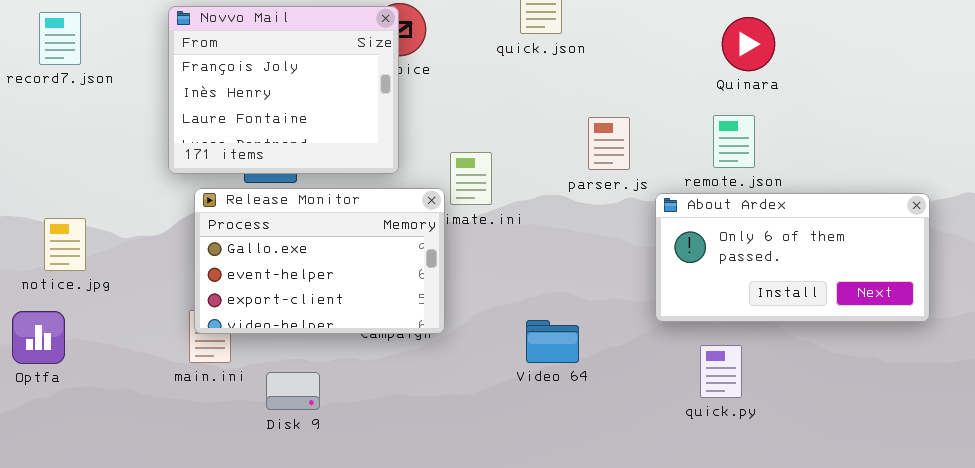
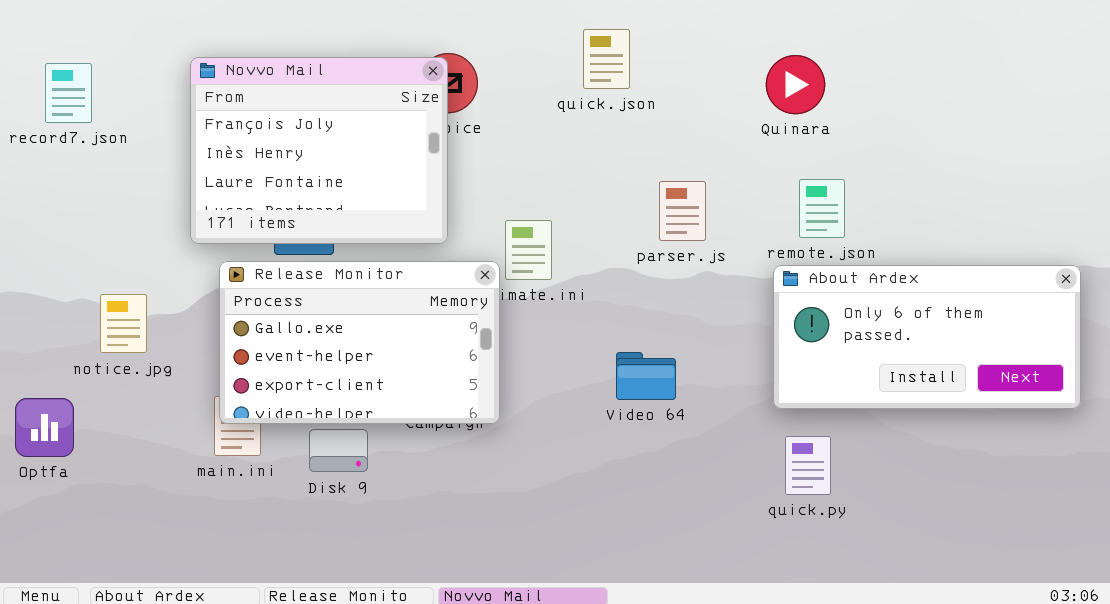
Quinara: [722,17,775,71] -> [766,55,825,114], moved
About Ardex: [655,193,930,322] -> [773,265,1081,409], moved
notice.jpg: [44,218,86,271] -> [100,294,147,353], moved
Video 64: [526,320,579,363] -> [616,352,676,400], moved
Disk 9: [266,372,320,410] -> [309,429,368,472], moved

